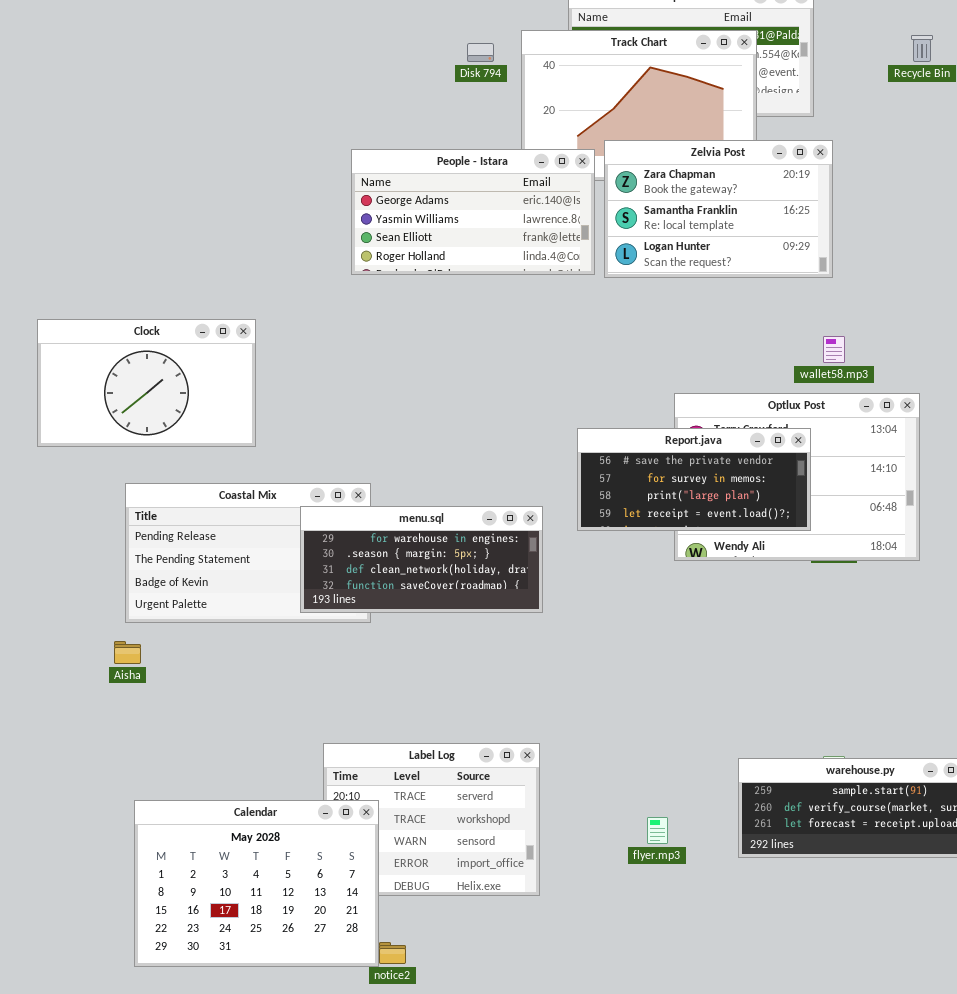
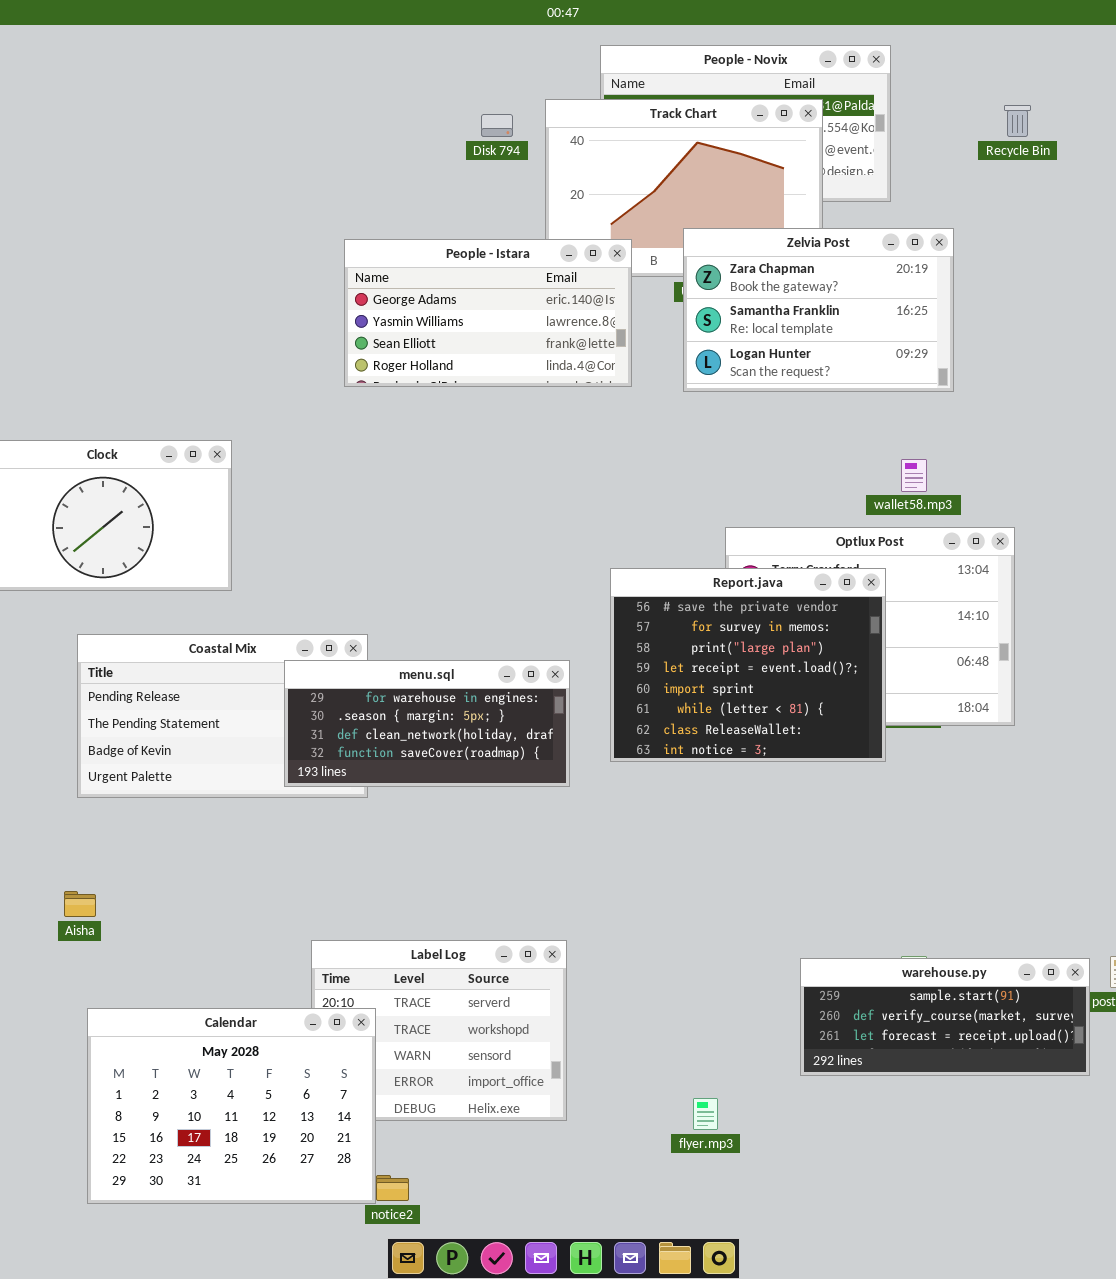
Zelvia Post: [604,140,833,278] -> [683,228,954,392], moved
Report.java: [577,428,811,531] -> [610,568,886,762], resized
Aisha: [114,641,141,664] -> [64,891,96,917], moved
flyer.mp3: [647,817,668,844] -> [693,1098,718,1130], moved

